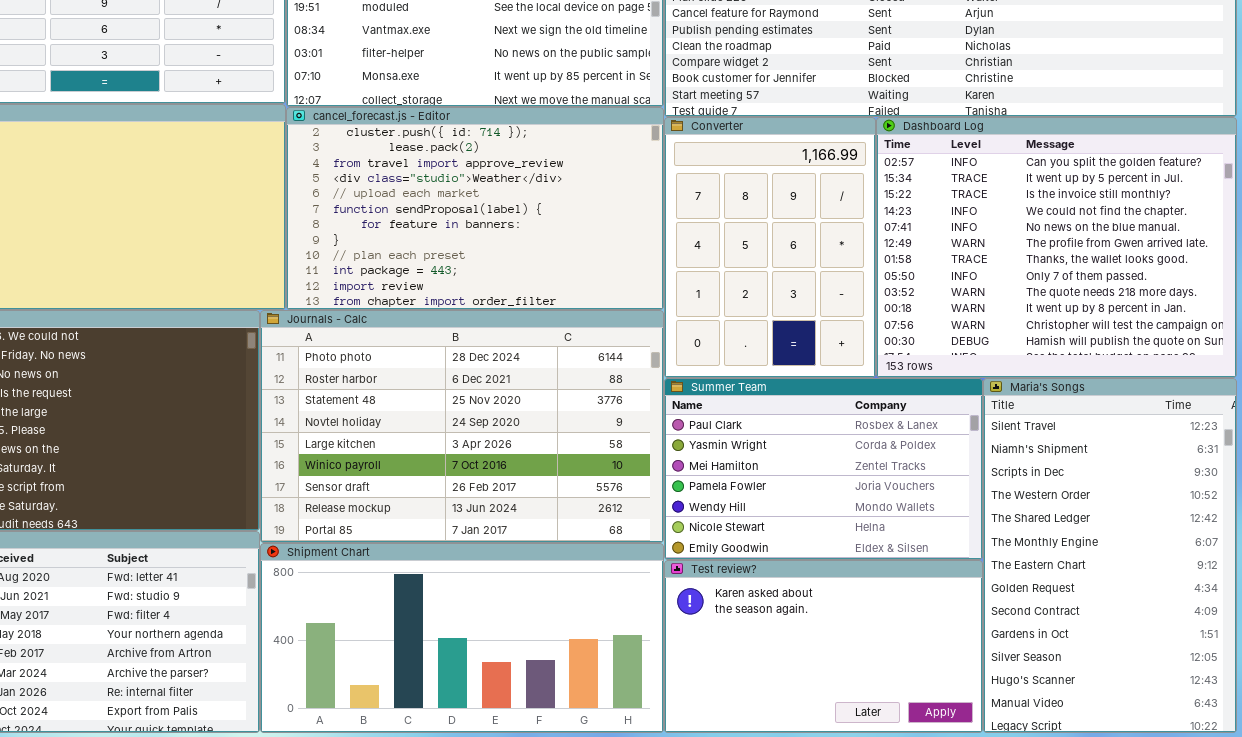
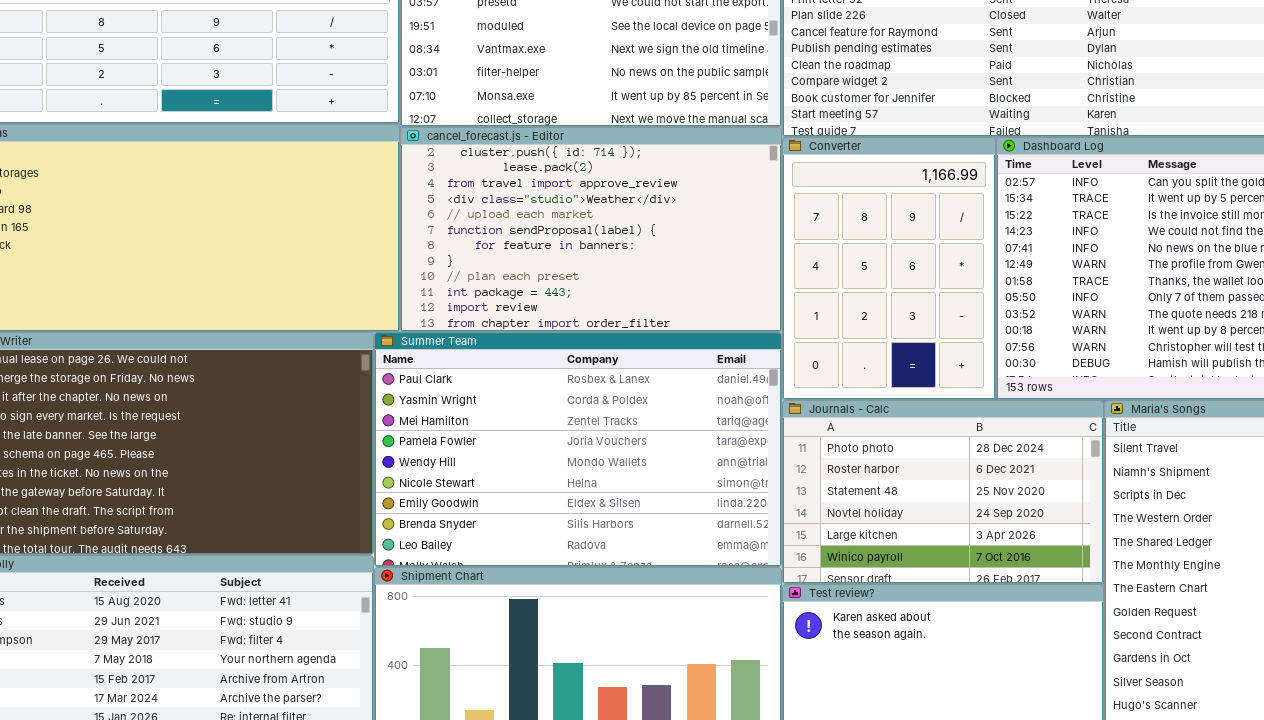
Journals - Calc: [260,310,664,543] -> [782,400,1104,584], moved, resized
Summer Team: [664,378,983,560] -> [374,332,782,567], moved, resized

